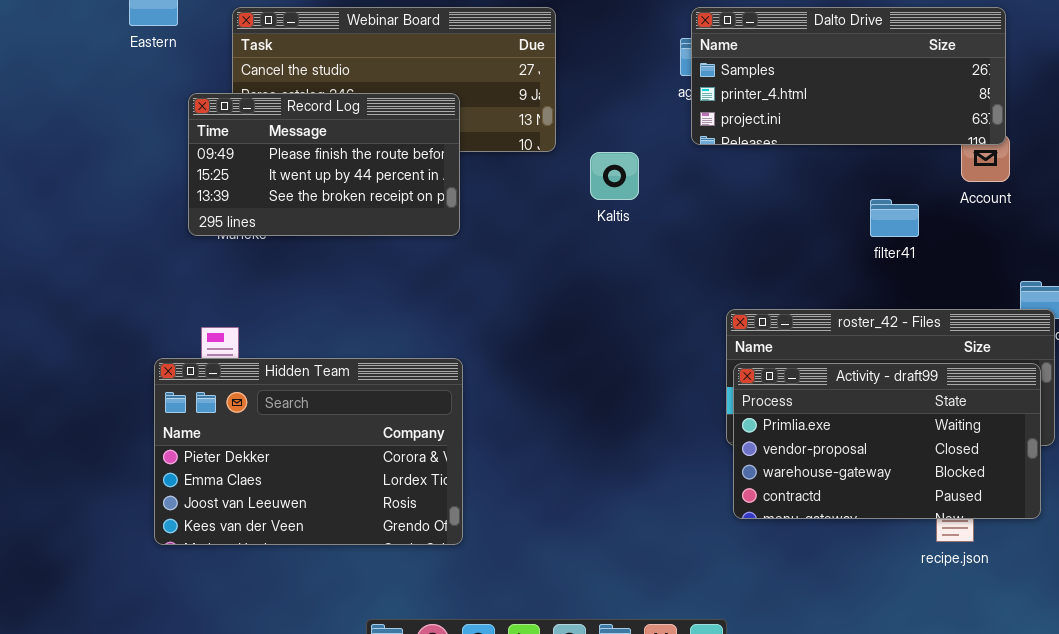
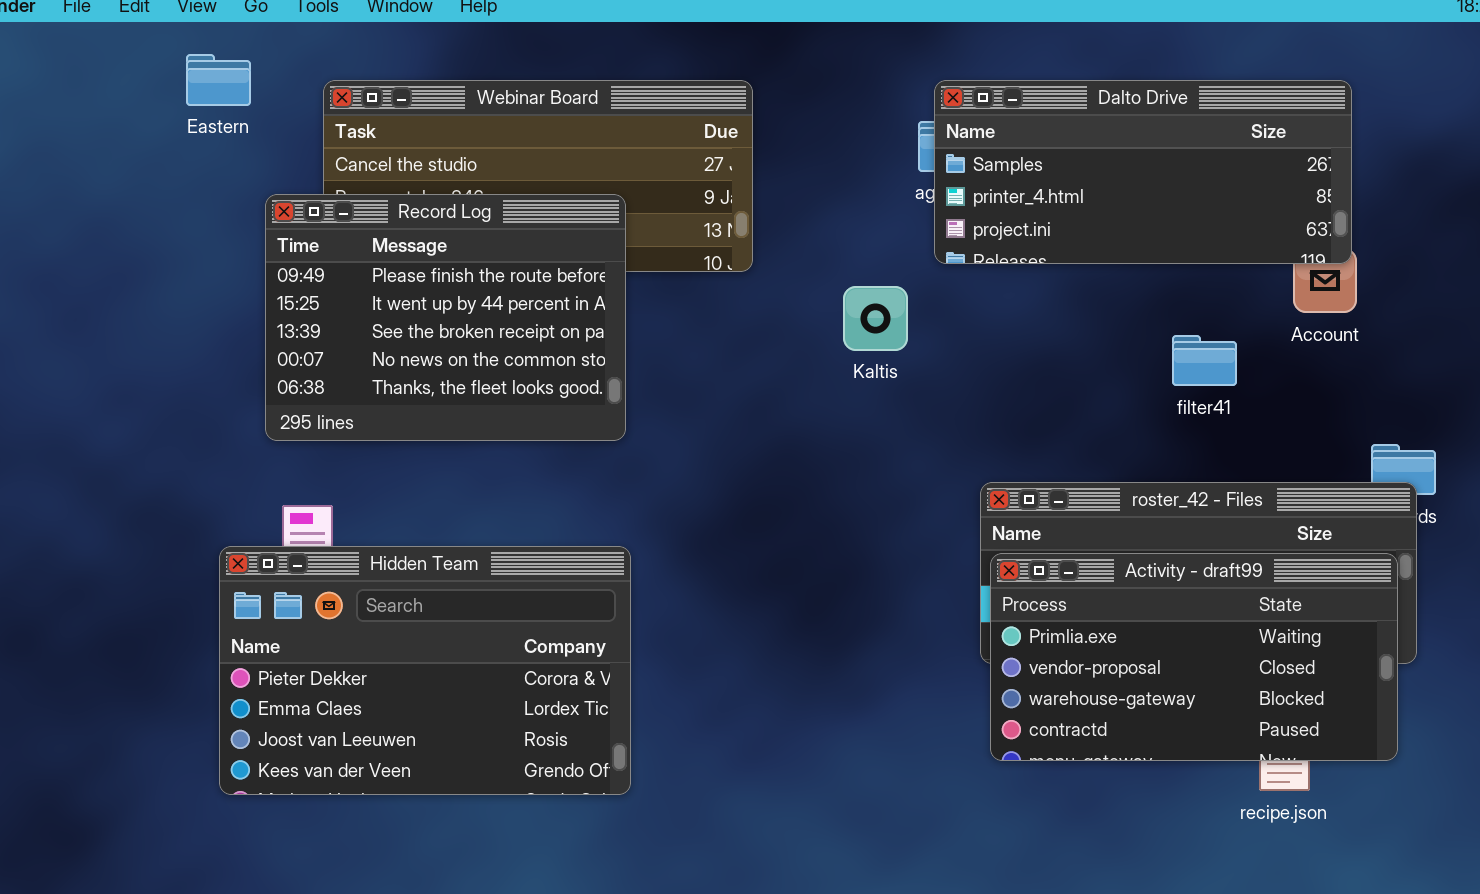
Record Log: [188,93,460,236] -> [265,194,626,441], resized
Kaltis: [590,152,639,200] -> [843,286,908,351], moved

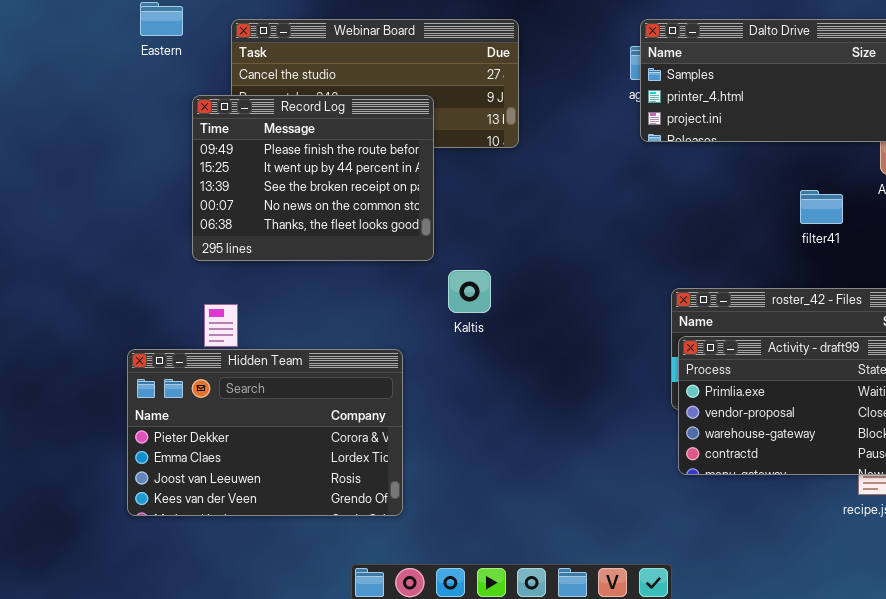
Kaltis: [843,286,908,351] -> [448,270,491,313], moved
Hidden Team: [219,546,631,795] -> [127,349,403,516], moved

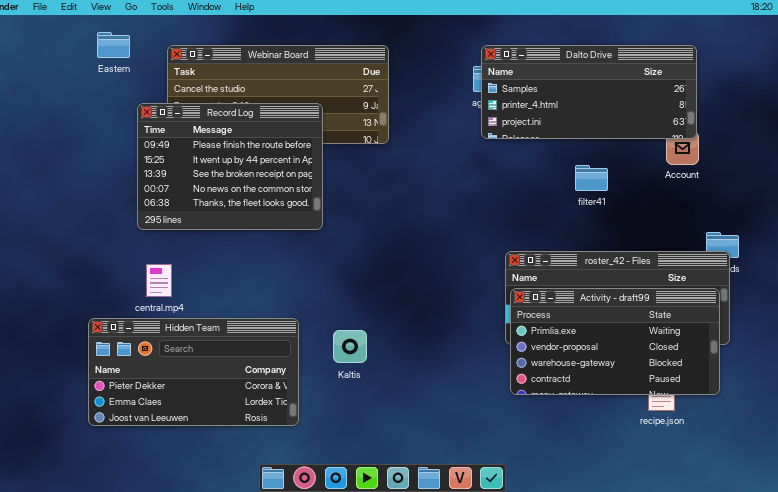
filter41: [800,190,843,224] -> [575,165,608,191], moved
Kaltis: [448,270,491,313] -> [333,330,367,363], moved
Hidden Team: [127,349,403,516] -> [88,318,299,426], resized

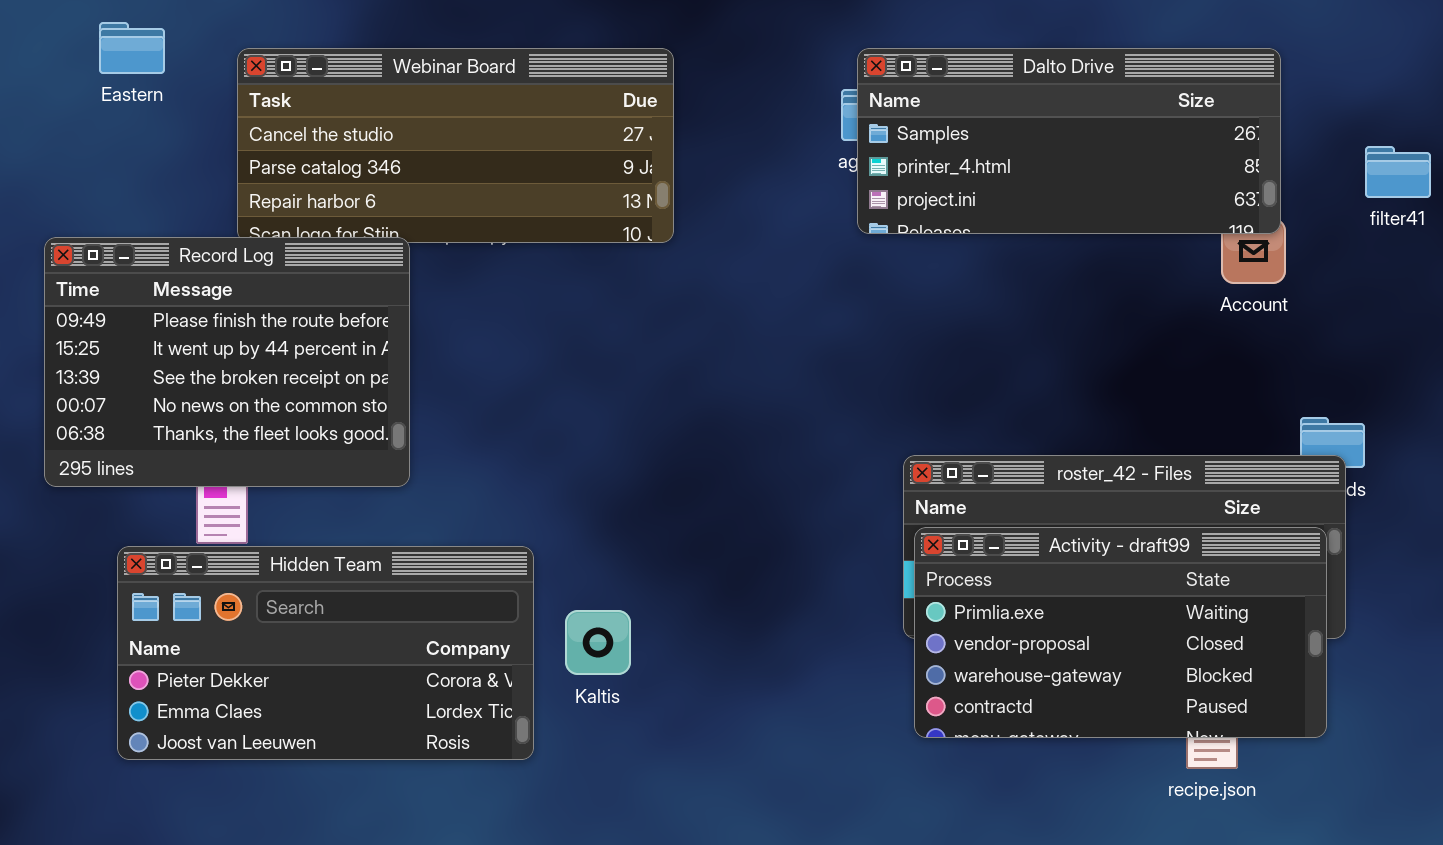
Record Log: [137,103,323,230] -> [44,237,410,487], moved
filter41: [575,165,608,191] -> [1365,146,1431,198], moved
Hidden Team: [88,318,299,426] -> [117,546,534,760], moved

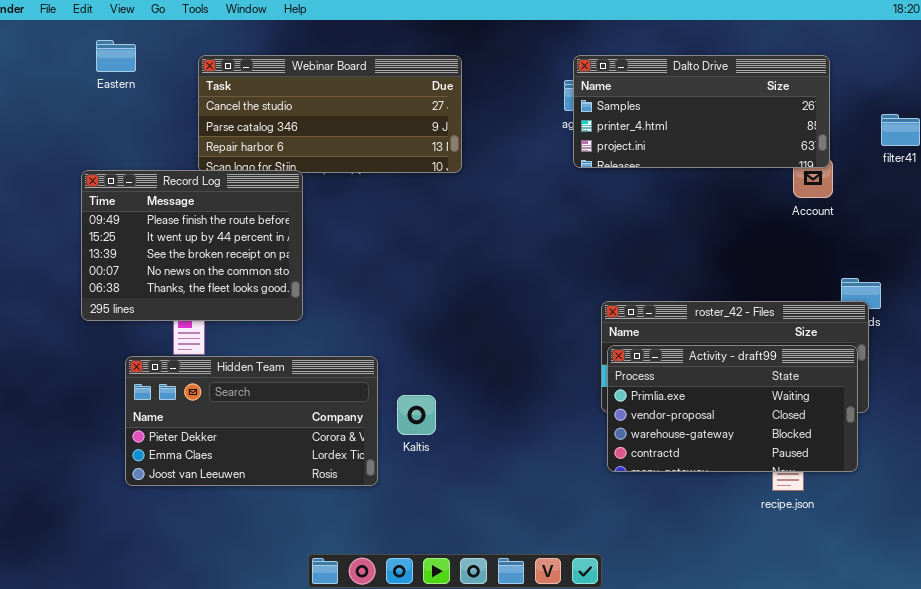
Eastern: [99,22,165,74] -> [96,40,136,72], moved

